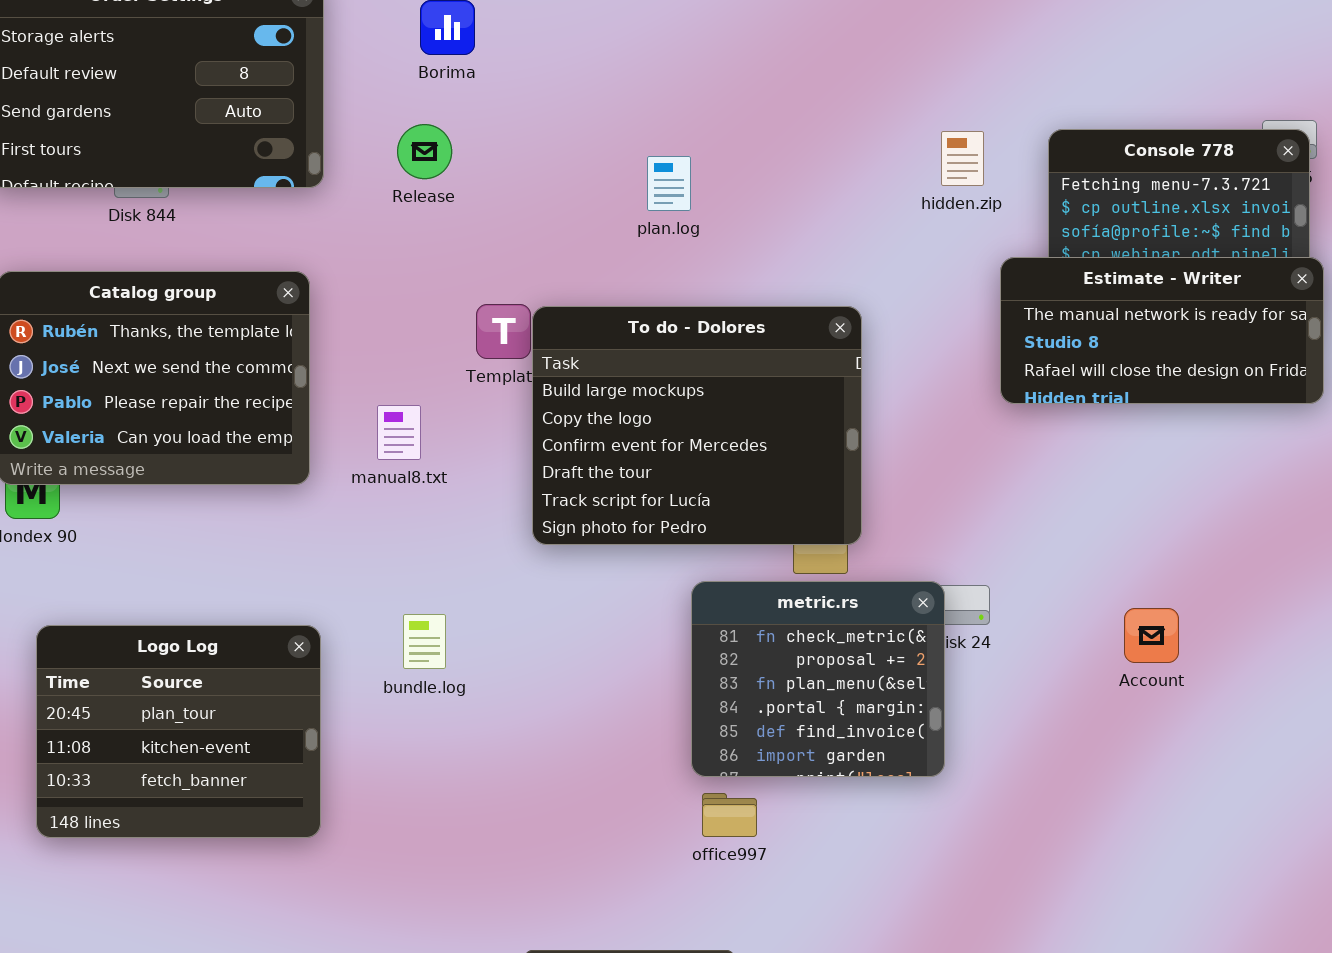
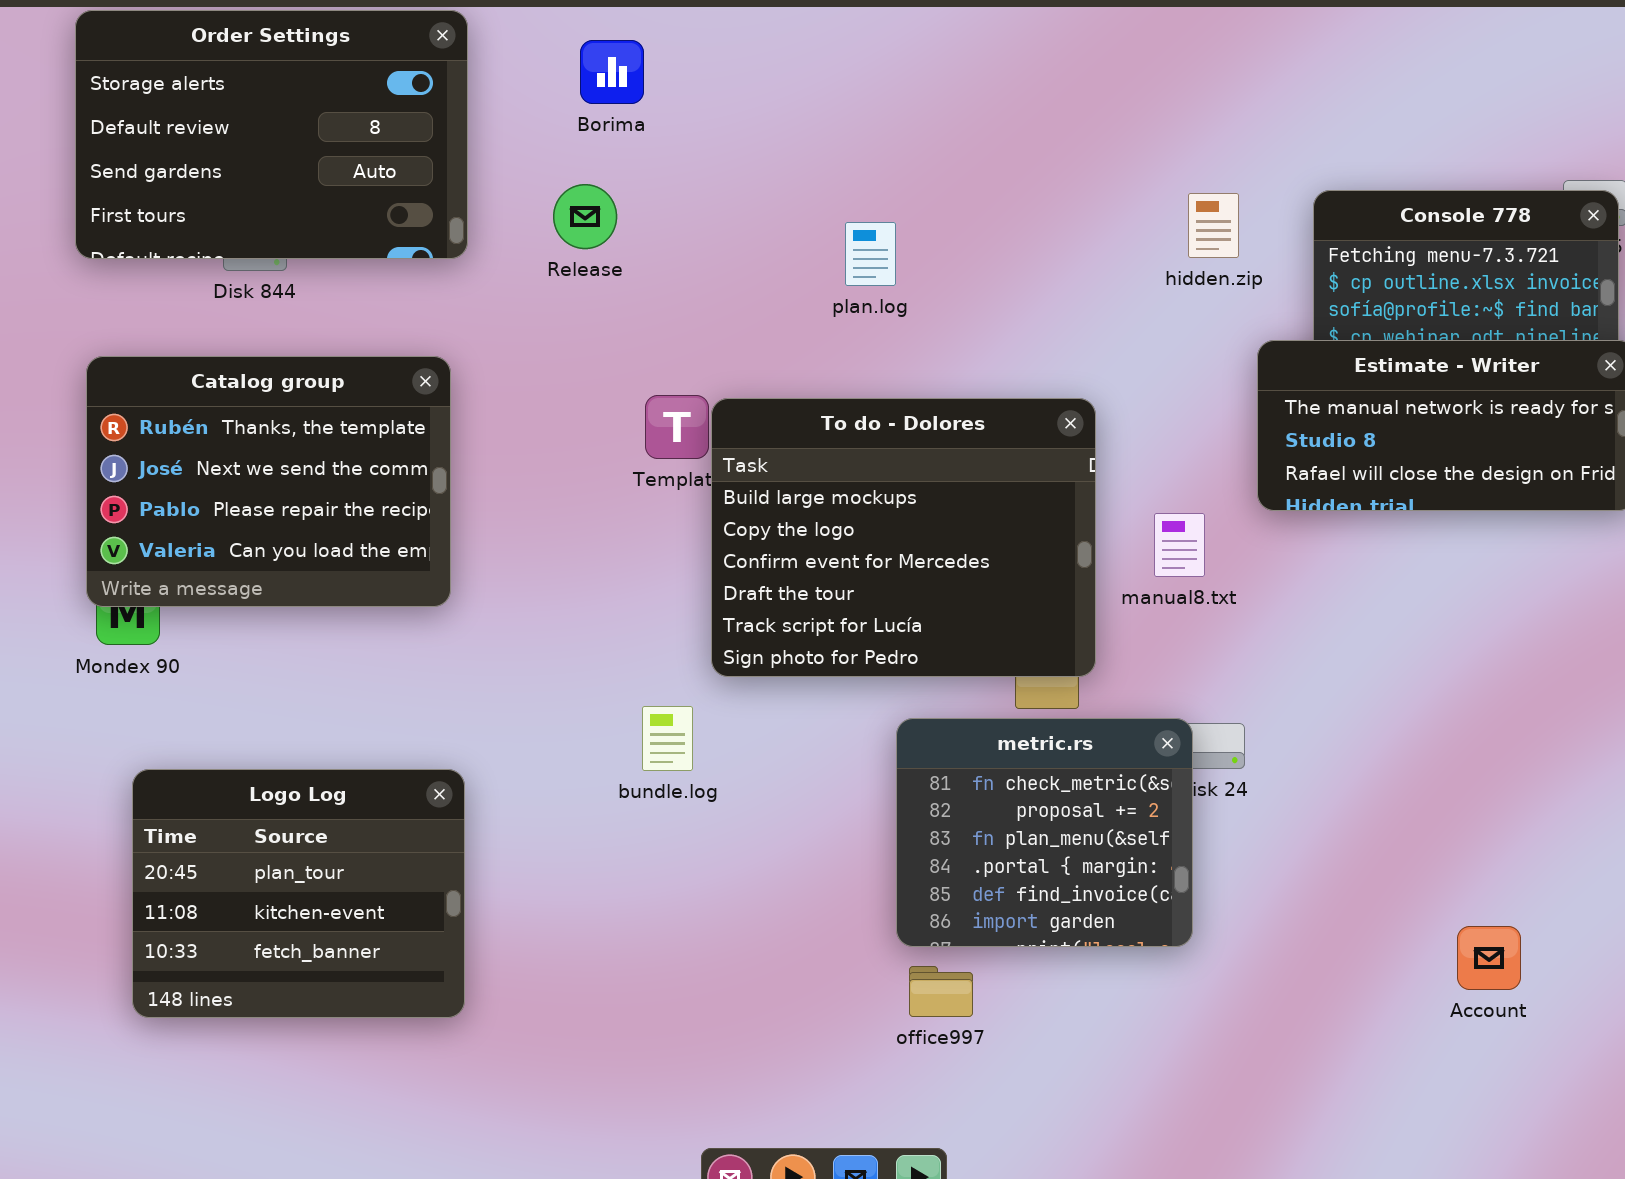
manual8.txt: [377,405,421,460] -> [1154,513,1205,577], moved
Account: [1124,608,1179,663] -> [1457,926,1521,990], moved
bundle.log: [403,614,446,669] -> [642,706,693,771], moved

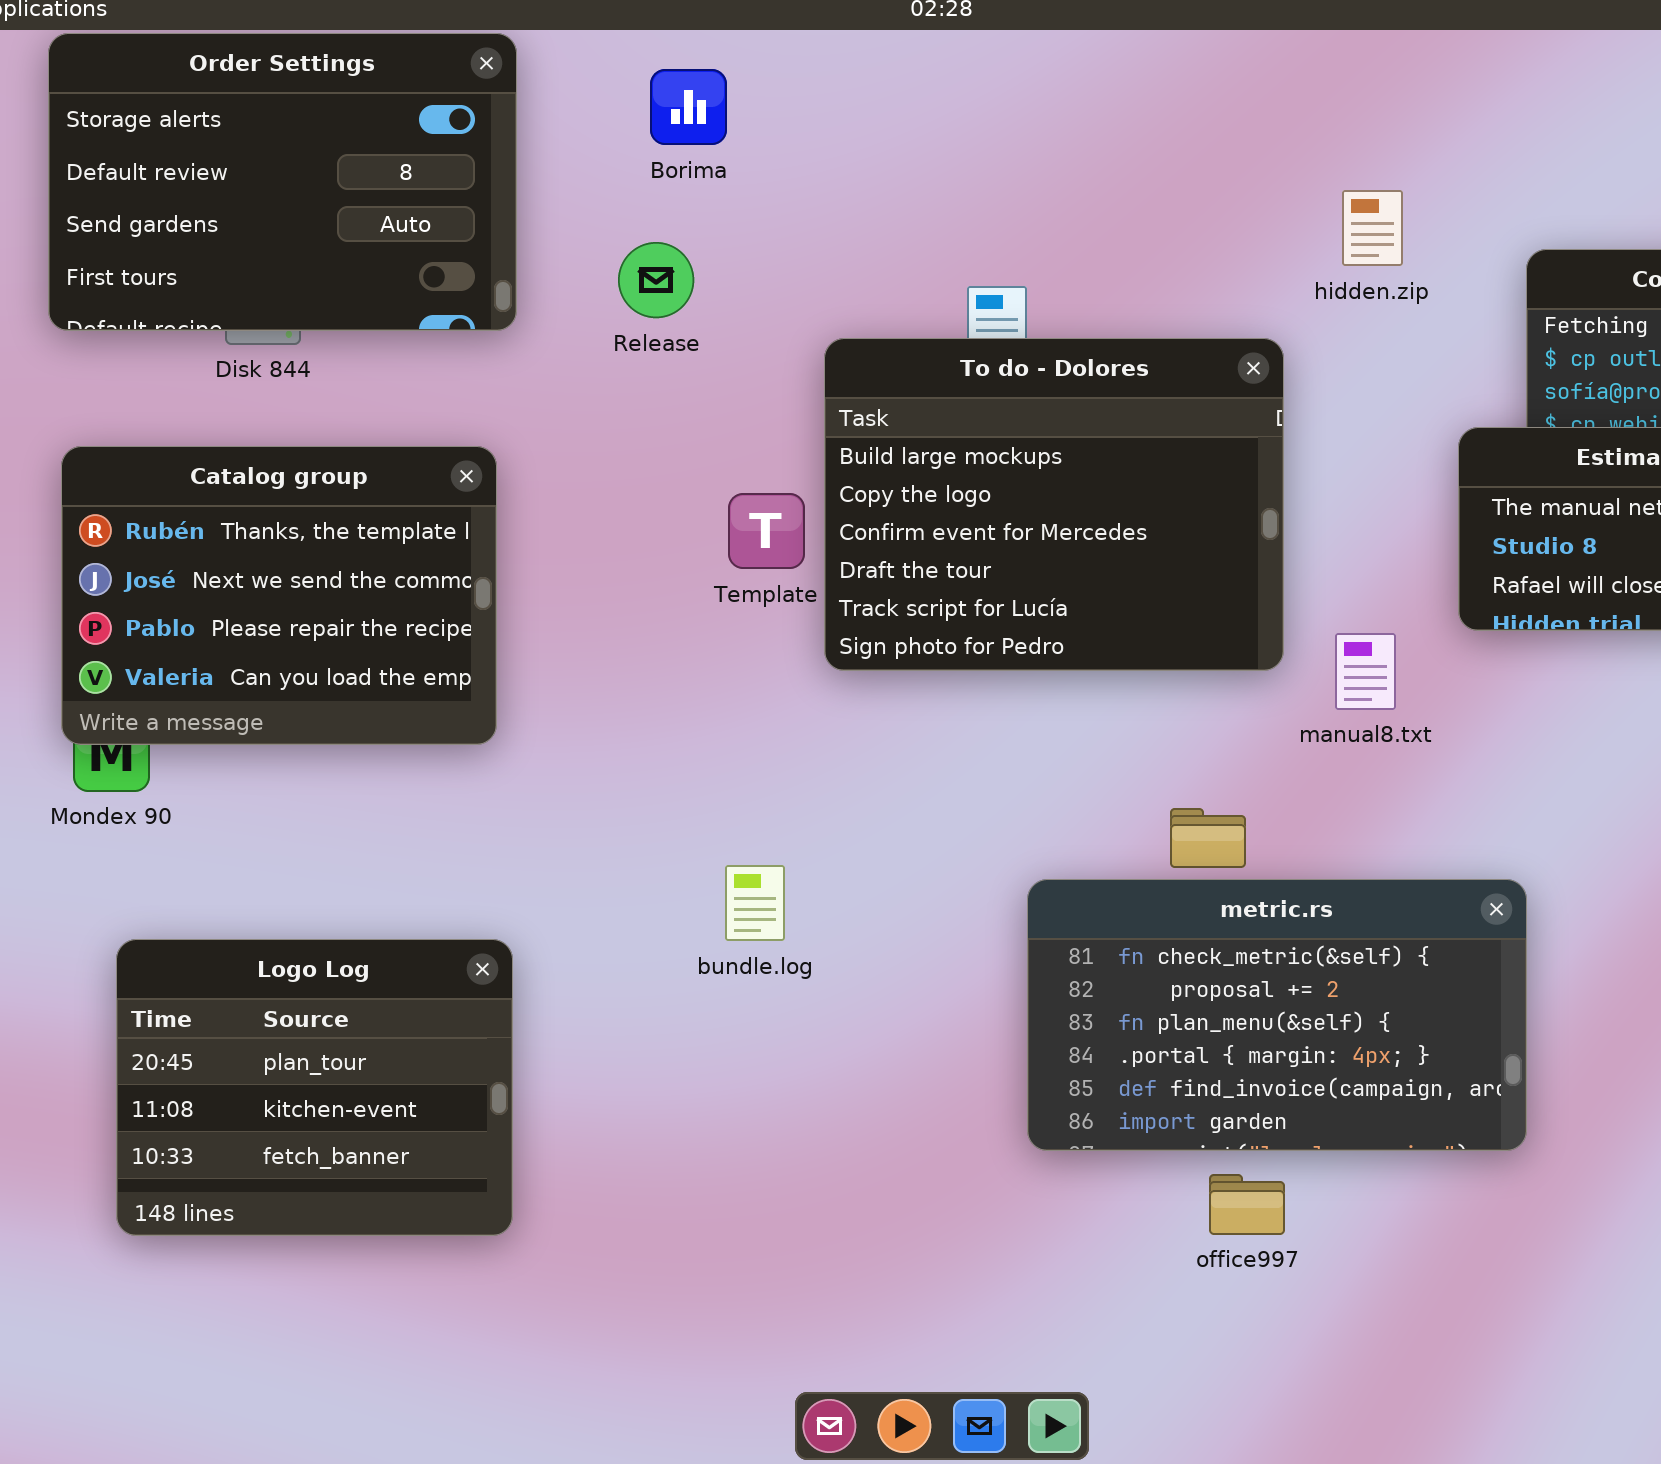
hidden.zip: [1188,193,1239,258] -> [1342,190,1403,266], moved
To do - Dolores: [711,398,1096,677] -> [824,338,1284,671], moved
metric.rs: [896,718,1193,947] -> [1027,879,1527,1151], resized
office997: [909,966,973,1017] -> [1209,1174,1285,1235], moved

